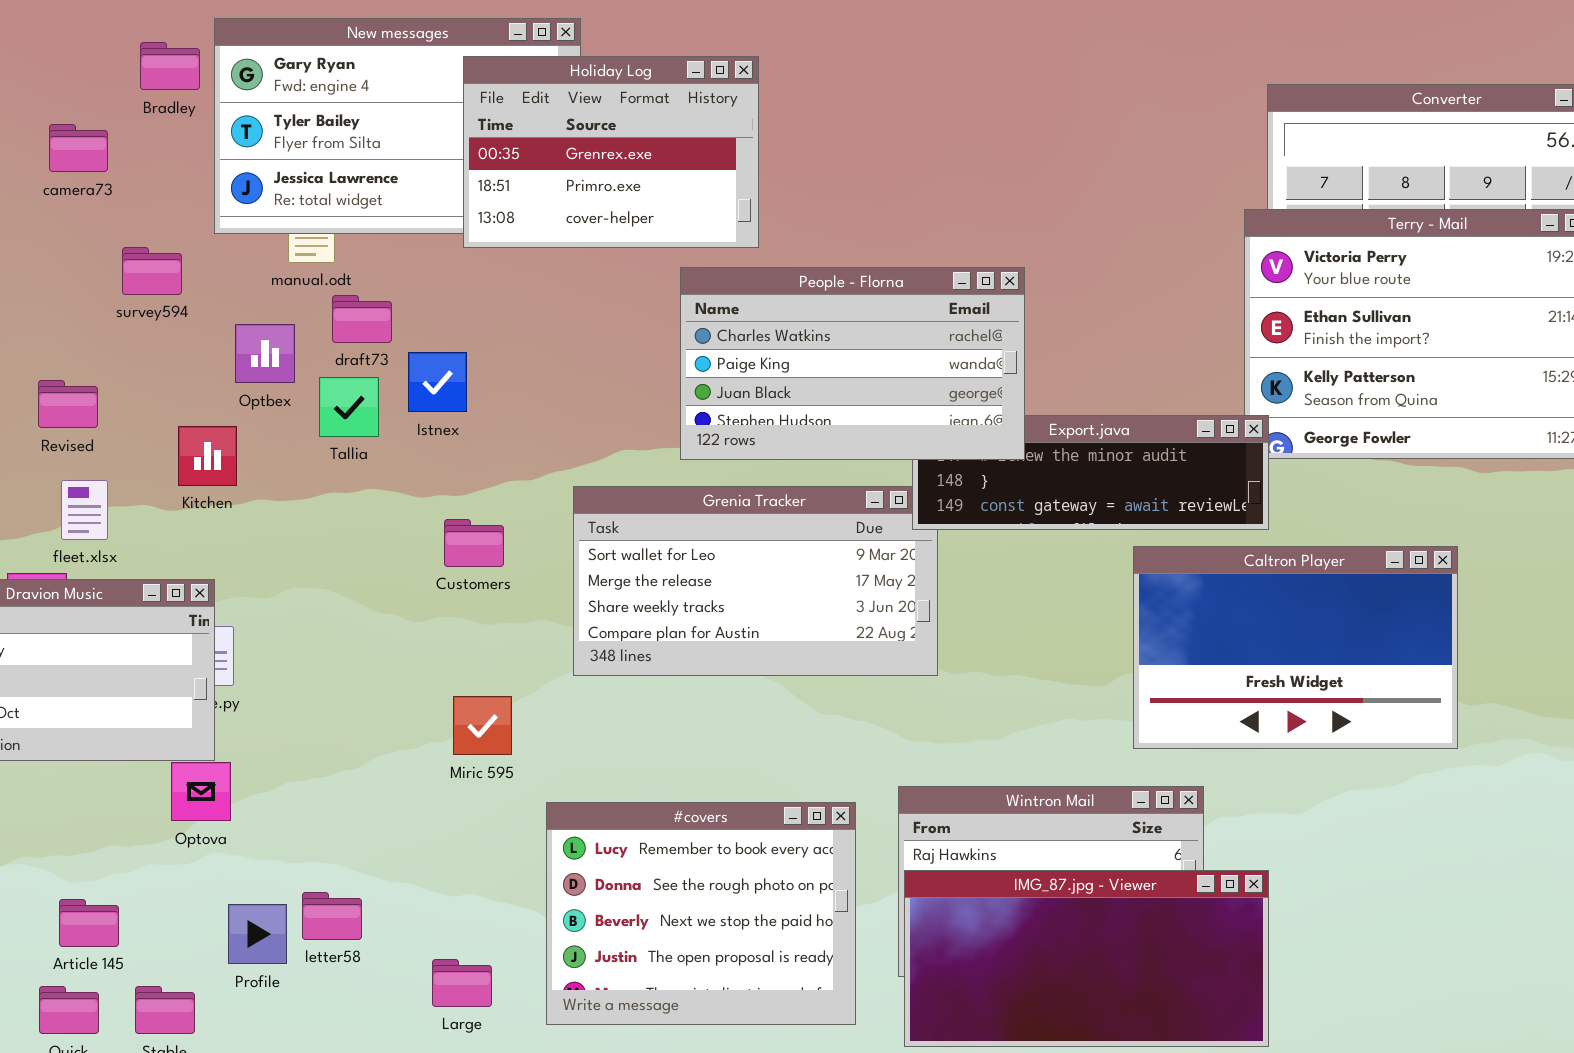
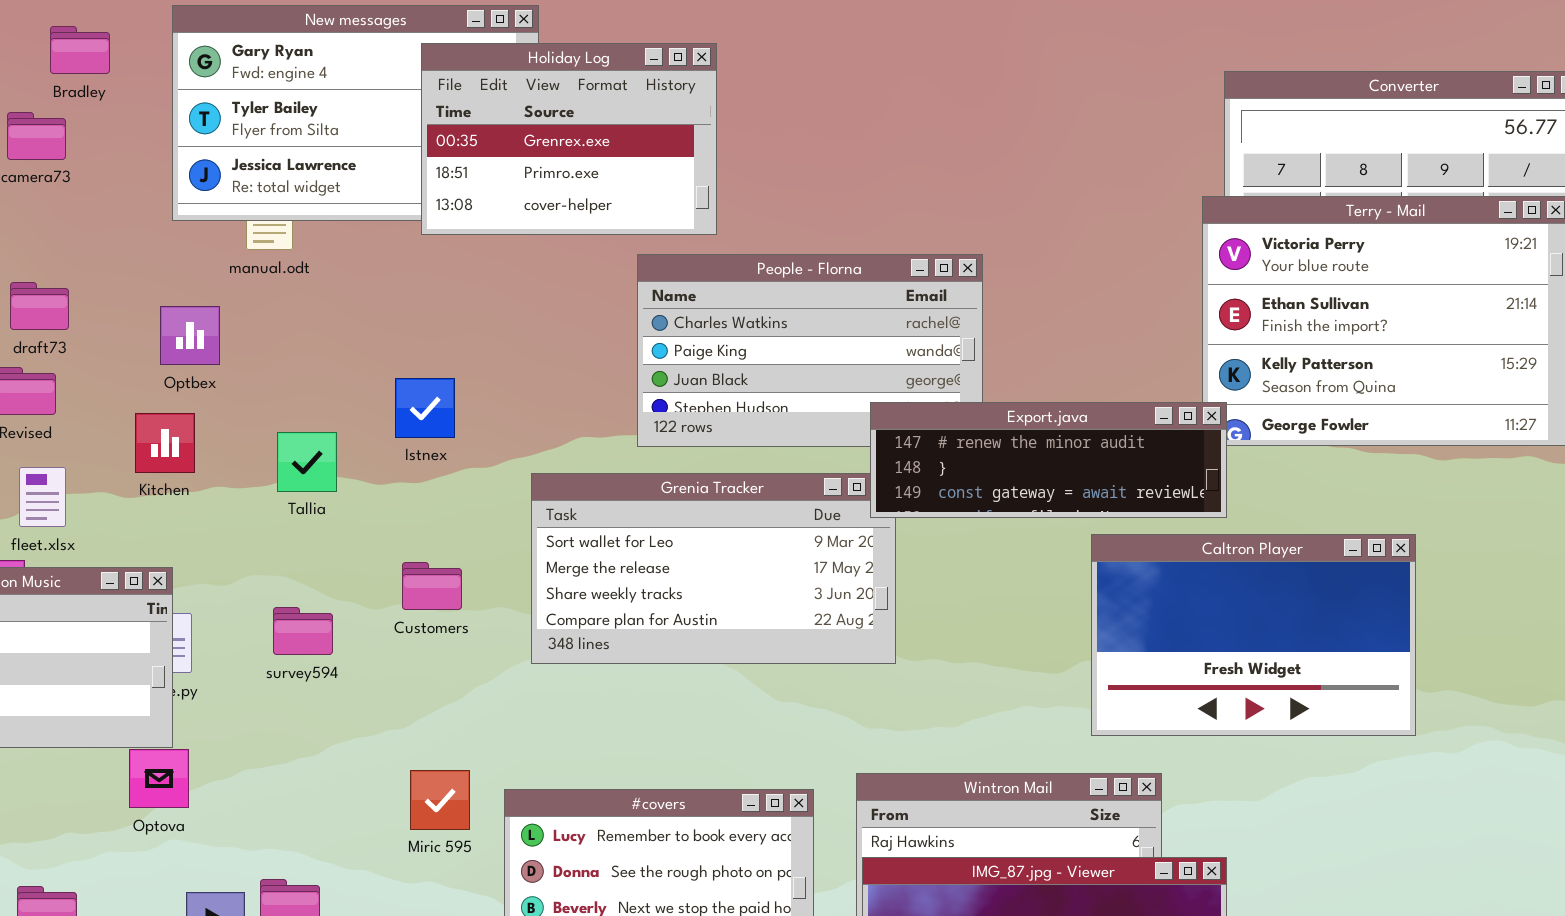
Bradley: [140,42,200,90] -> [50,26,110,74], moved
survey594: [122,247,182,295] -> [273,607,333,655], moved
draft73: [332,295,392,343] -> [10,282,69,330], moved
Optbex: [235,324,295,383] -> [160,306,220,365], moved
Istnex: [408,352,467,412] -> [395,378,455,438], moved
Tallia: [319,377,379,437] -> [277,432,337,492], moved
Export.java: [912,415,1269,530] -> [870,402,1227,518], raised
Customers: [444,519,504,567] -> [402,562,462,610], moved
Miric 595: [453,696,512,755] -> [410,770,470,830], moved

